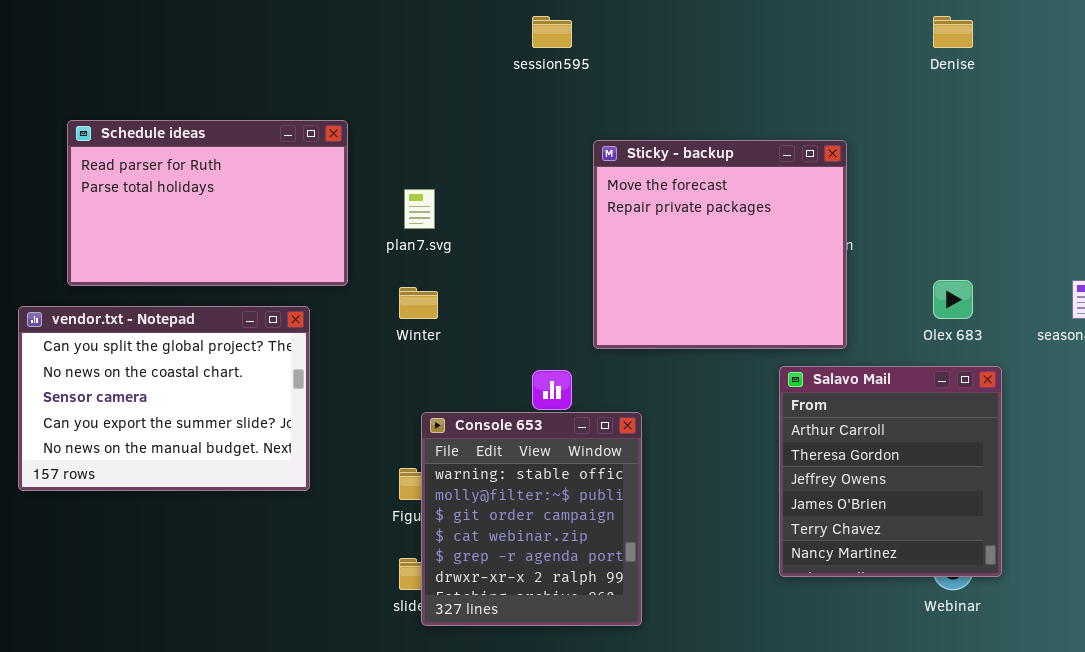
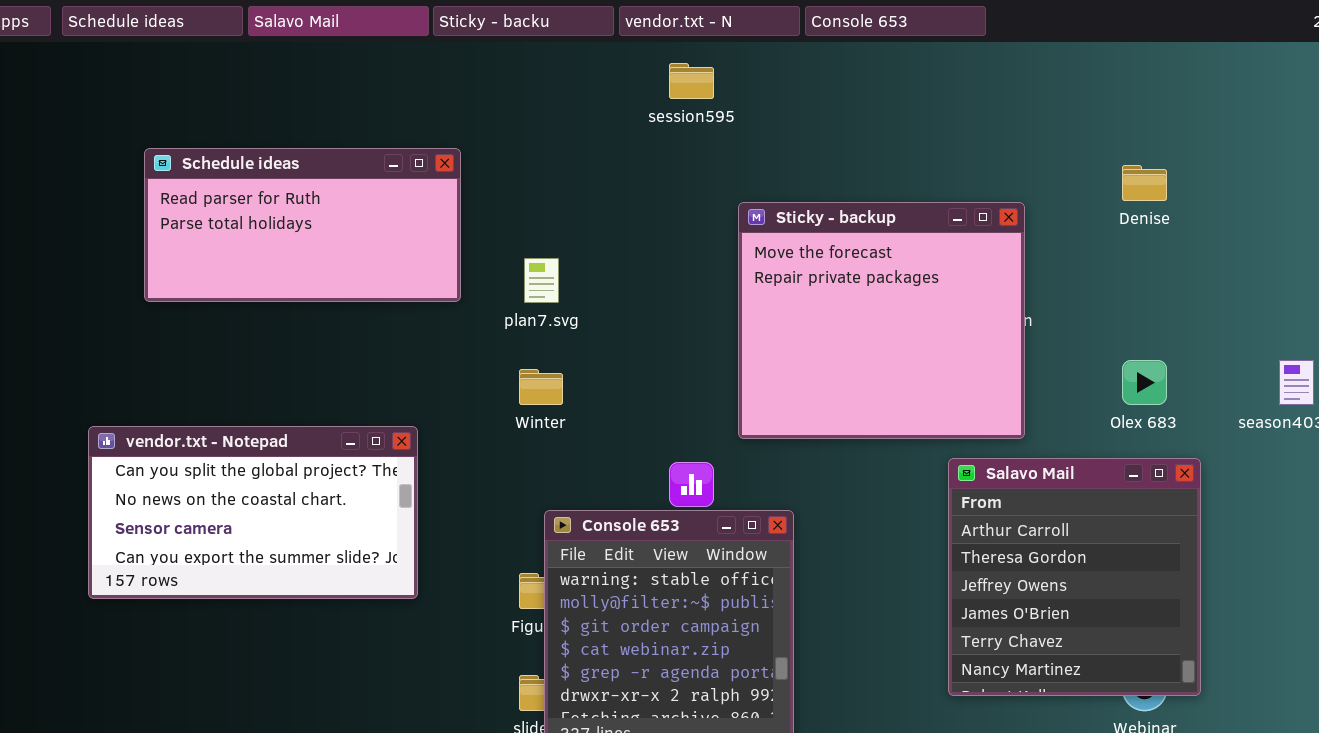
Denise: [933,16,973,48] -> [1122,165,1167,201], moved
Schedule ideas: [67,120,348,286] -> [144,148,461,302], moved, resized
vendor.txt - Notepad: [18,306,310,491] -> [88,426,418,599], resized

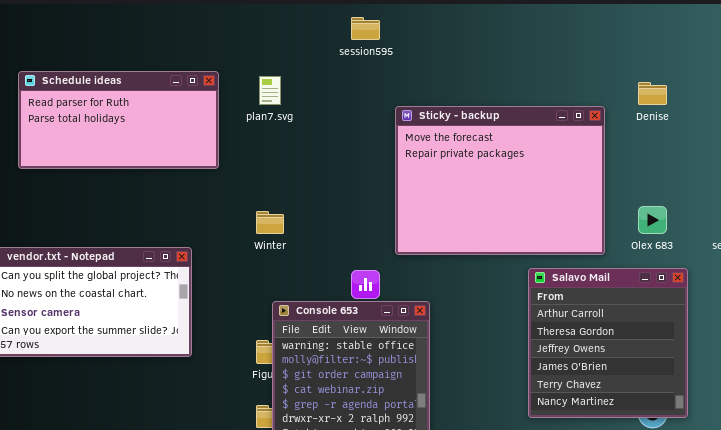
Sticky - backup: [738,202,1025,439] -> [395,106,605,255], resized
plan7.svg: [524,258,559,303] -> [259,76,281,105], moved

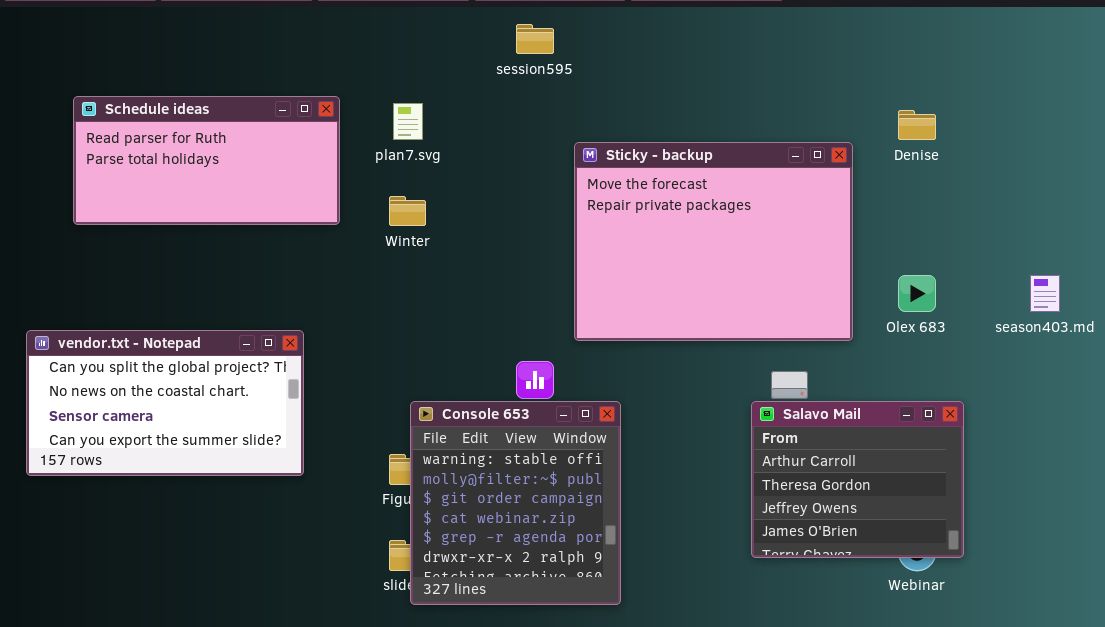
Winter: [256,211,284,234] -> [389,196,426,226], moved
Salavo Mail: [528,268,688,418] -> [751,401,964,558], resized

